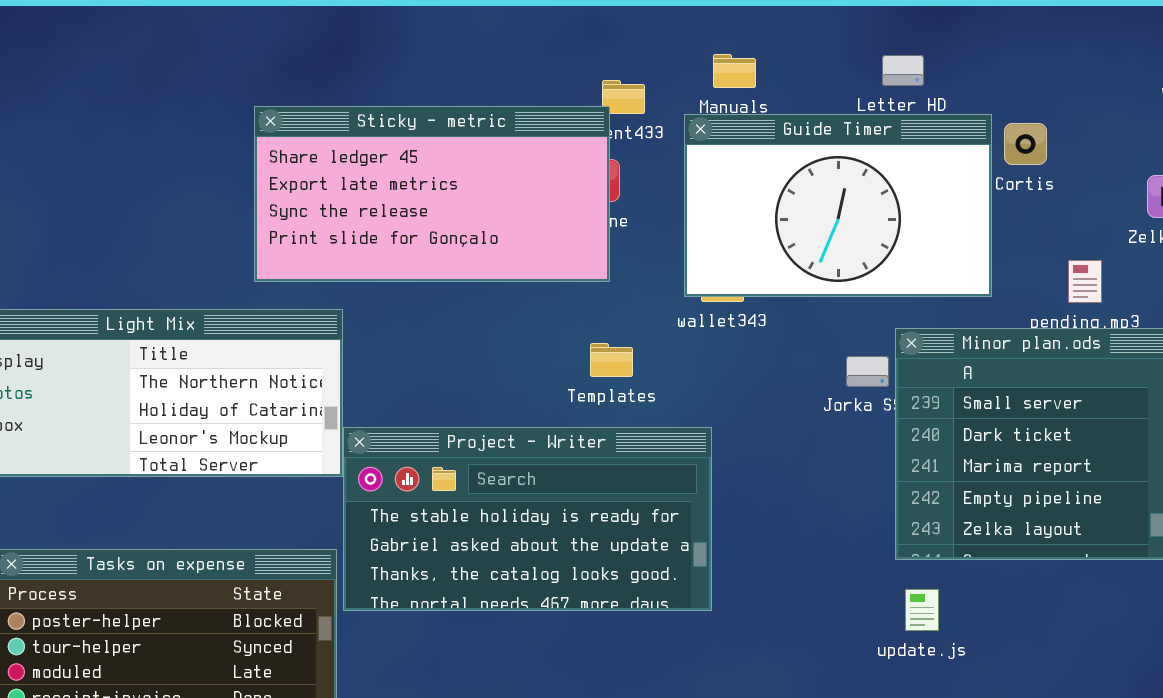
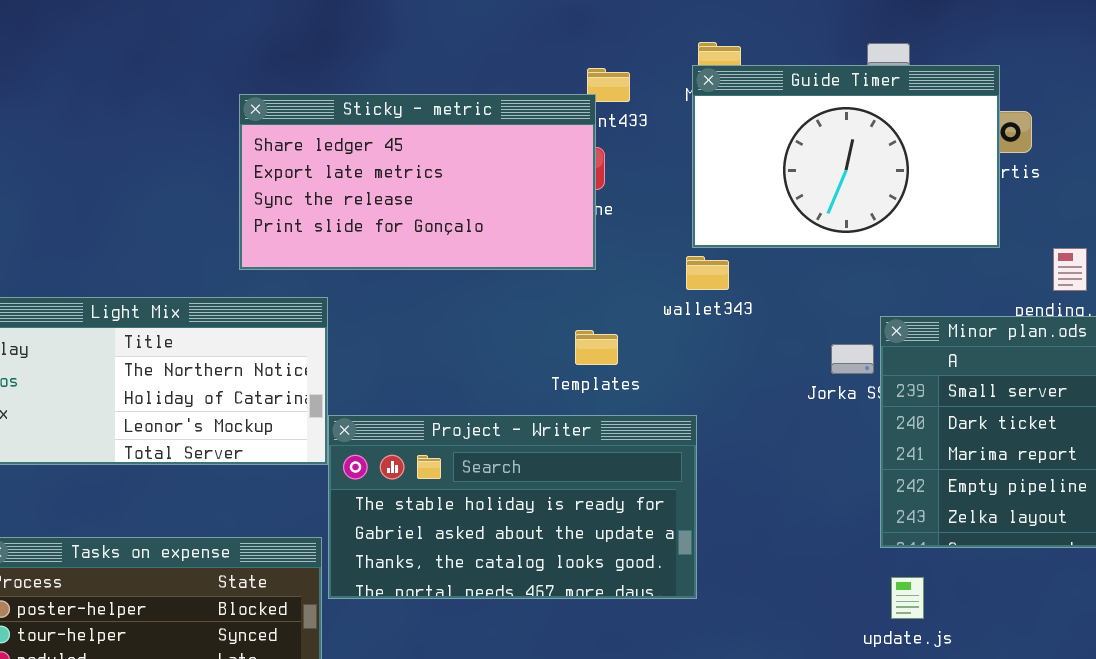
Guide Timer: [684,114,992,297] -> [692,65,1000,248], moved

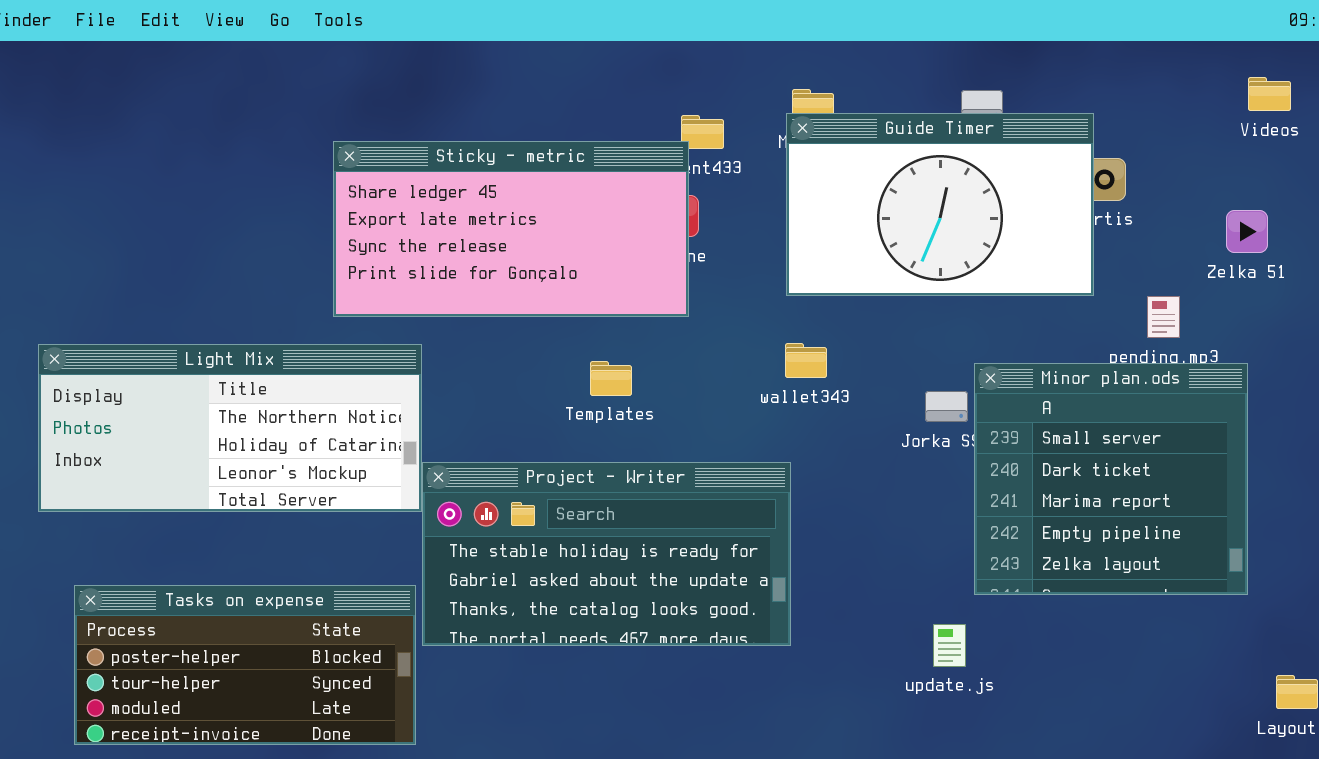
wallet343: [686,256,729,290] -> [785,343,827,378], moved
Templates: [575,330,618,365] -> [590,361,632,396], moved
update.js: [891,577,924,619] -> [933,624,966,667], moved

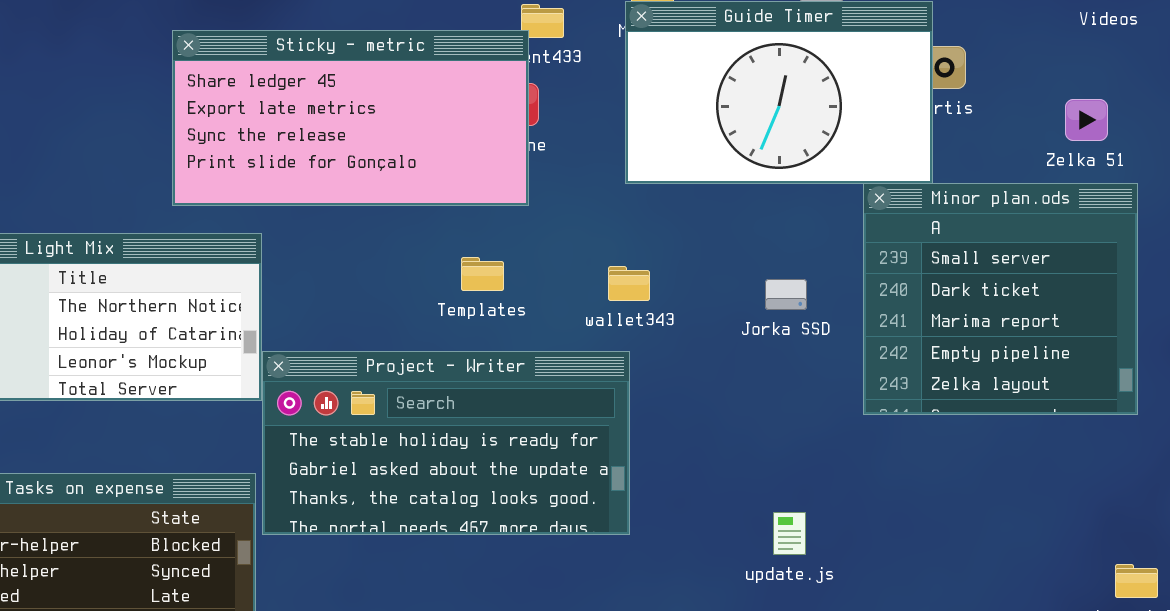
wallet343: [785,343,827,378] -> [608,266,650,301], moved
Templates: [590,361,632,396] -> [461,257,504,291], moved
Minor plan.ods: [974,363,1248,595] -> [863,183,1138,415], moved

